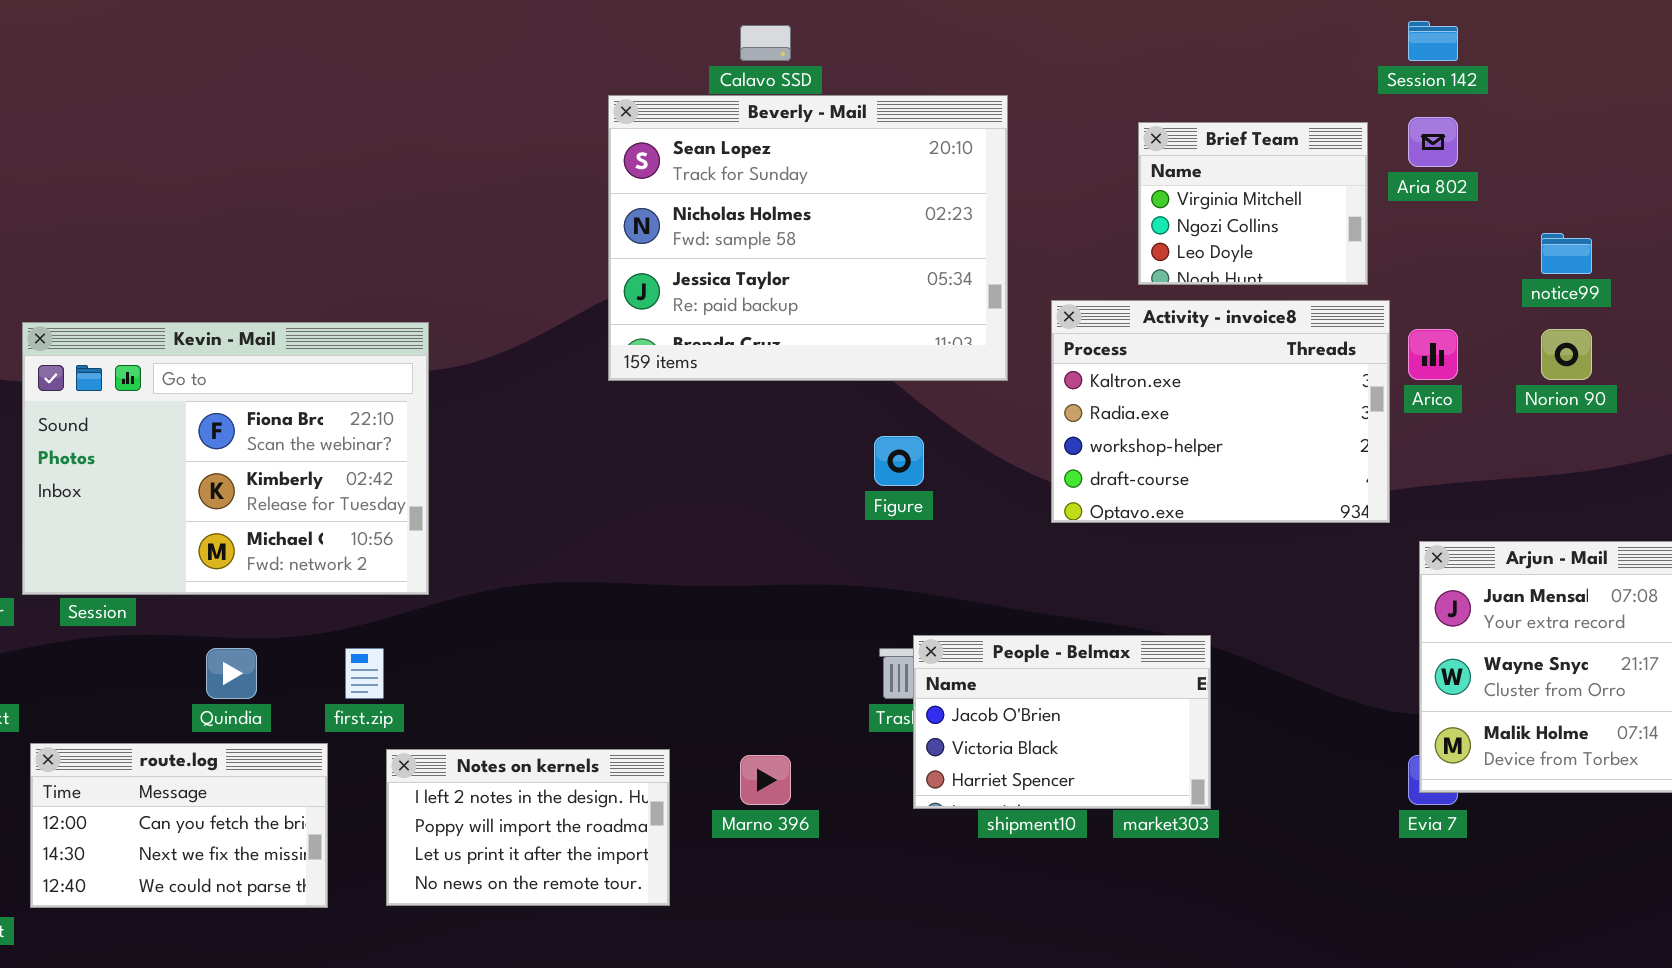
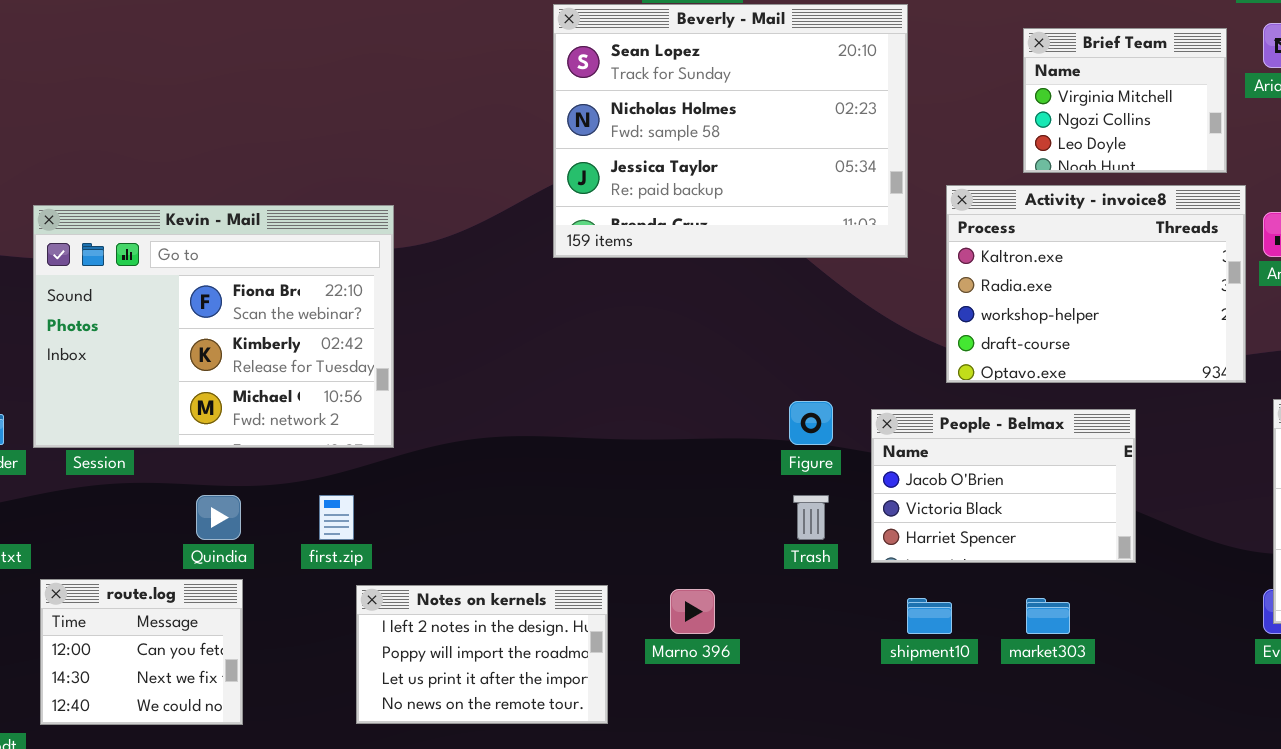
Figure: [874,436,924,486] -> [789,401,833,445], moved
People - Belmax: [913,635,1211,809] -> [871,409,1136,563], moved
route.log: [30,743,328,908] -> [40,579,243,725], resized

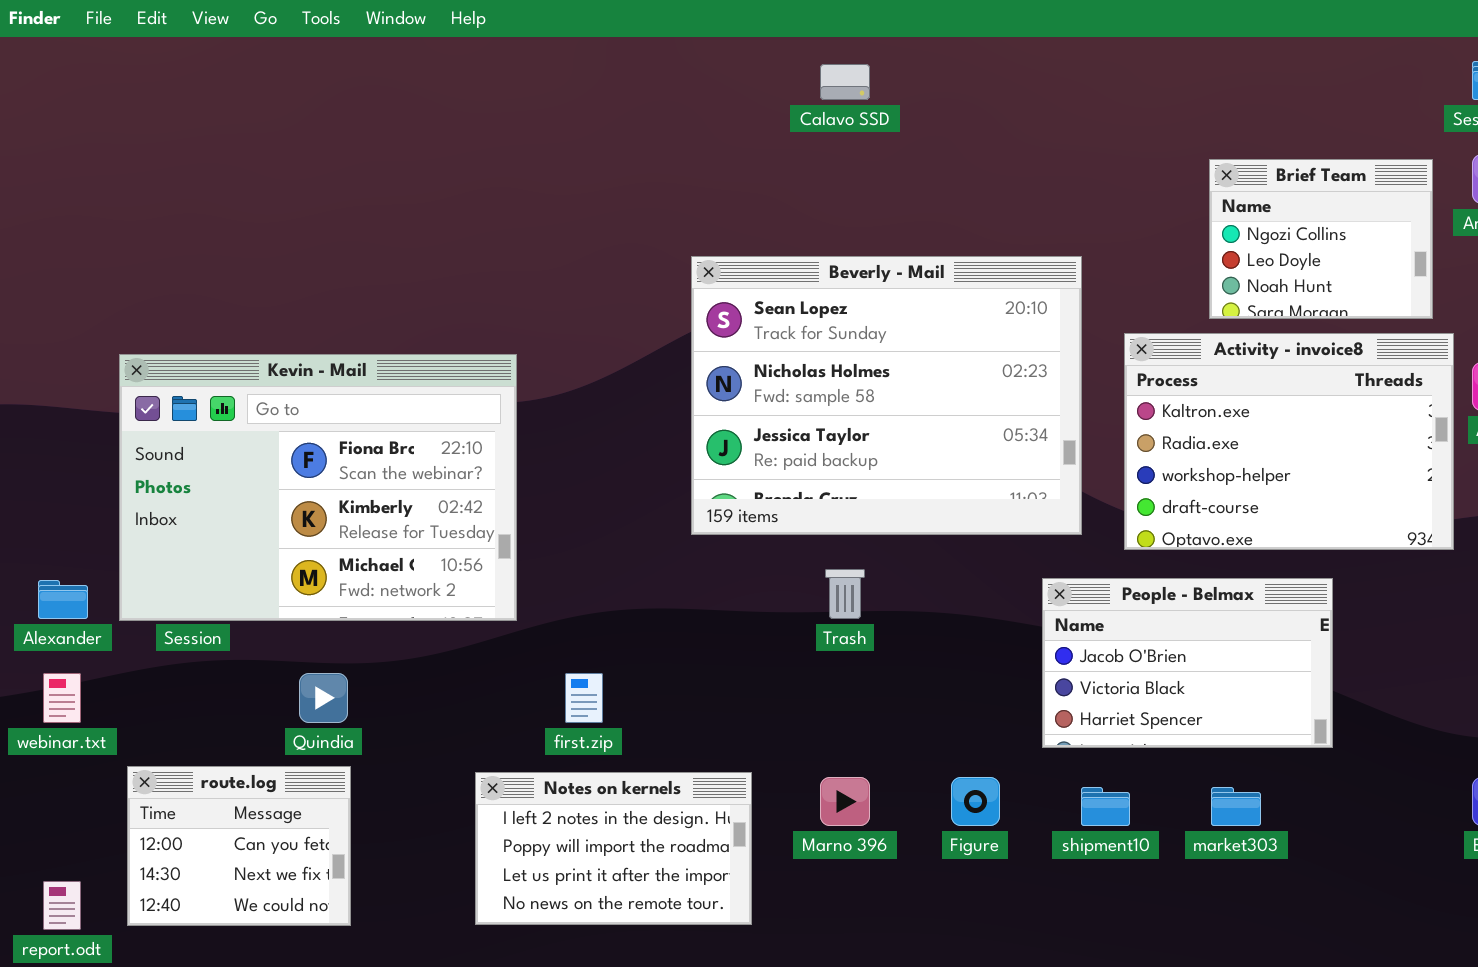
Beverly - Mail: [553,4,908,258] -> [691,256,1082,535], moved
Brief Team: [1023,28,1227,173] -> [1209,159,1433,319], scrolled down 1 row
Figure: [789,401,833,445] -> [951,777,1000,826], moved
first.zip: [319,495,354,540] -> [565,673,603,723], moved
Trash: [793,495,829,540] -> [825,569,865,619], moved

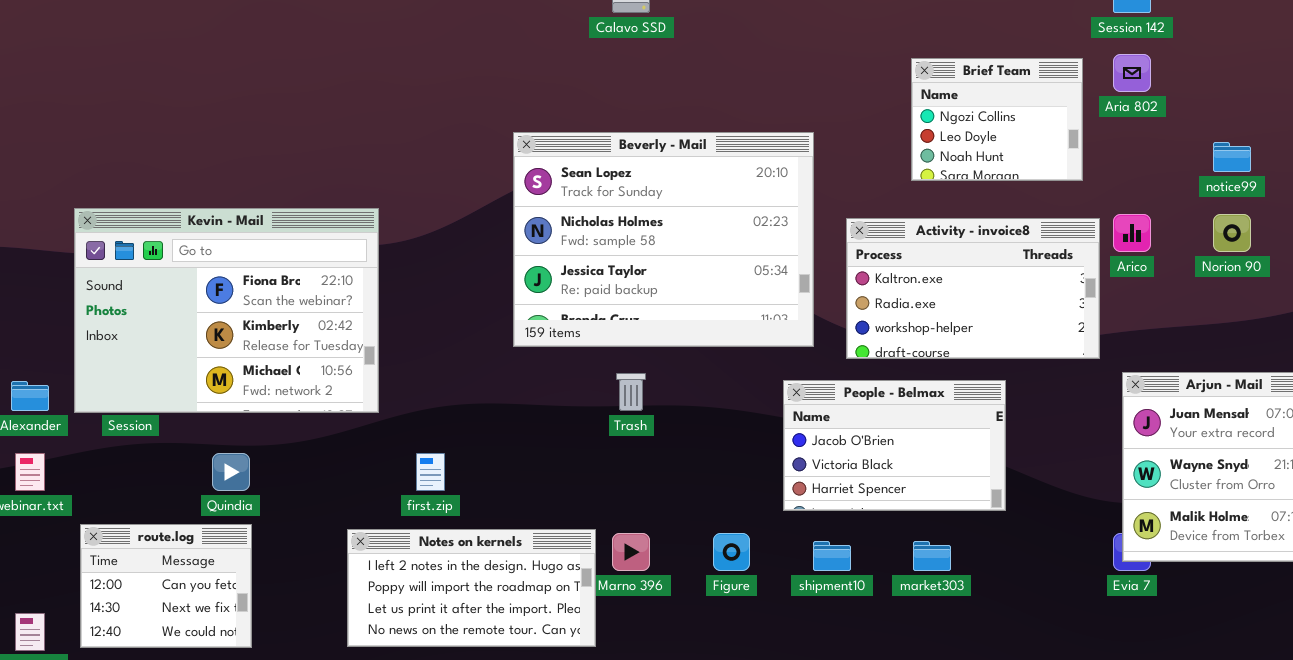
Activity - invoice8: [1124,333,1454,550] -> [846,218,1100,359], resized
Notes on kernels: [475,772,752,925] -> [347,529,596,647], resized

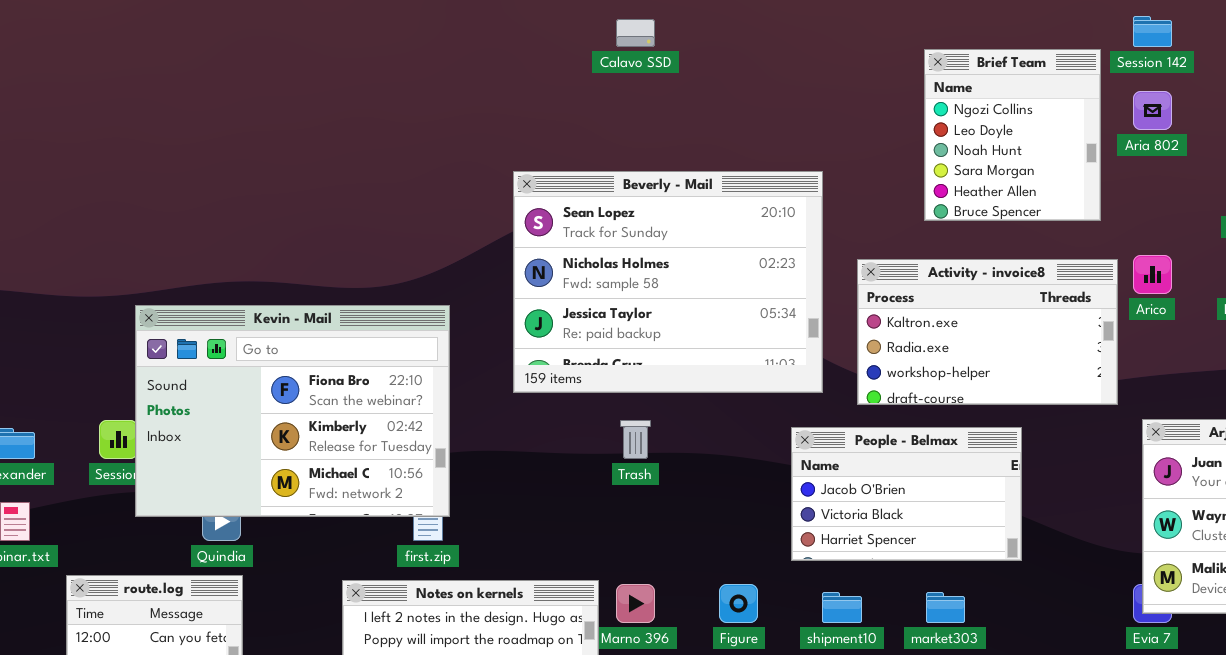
Brief Team: [911,58,1083,181] -> [924,49,1101,221], resized
Kevin - Mail: [74,208,379,413] -> [135,305,450,517], moved

